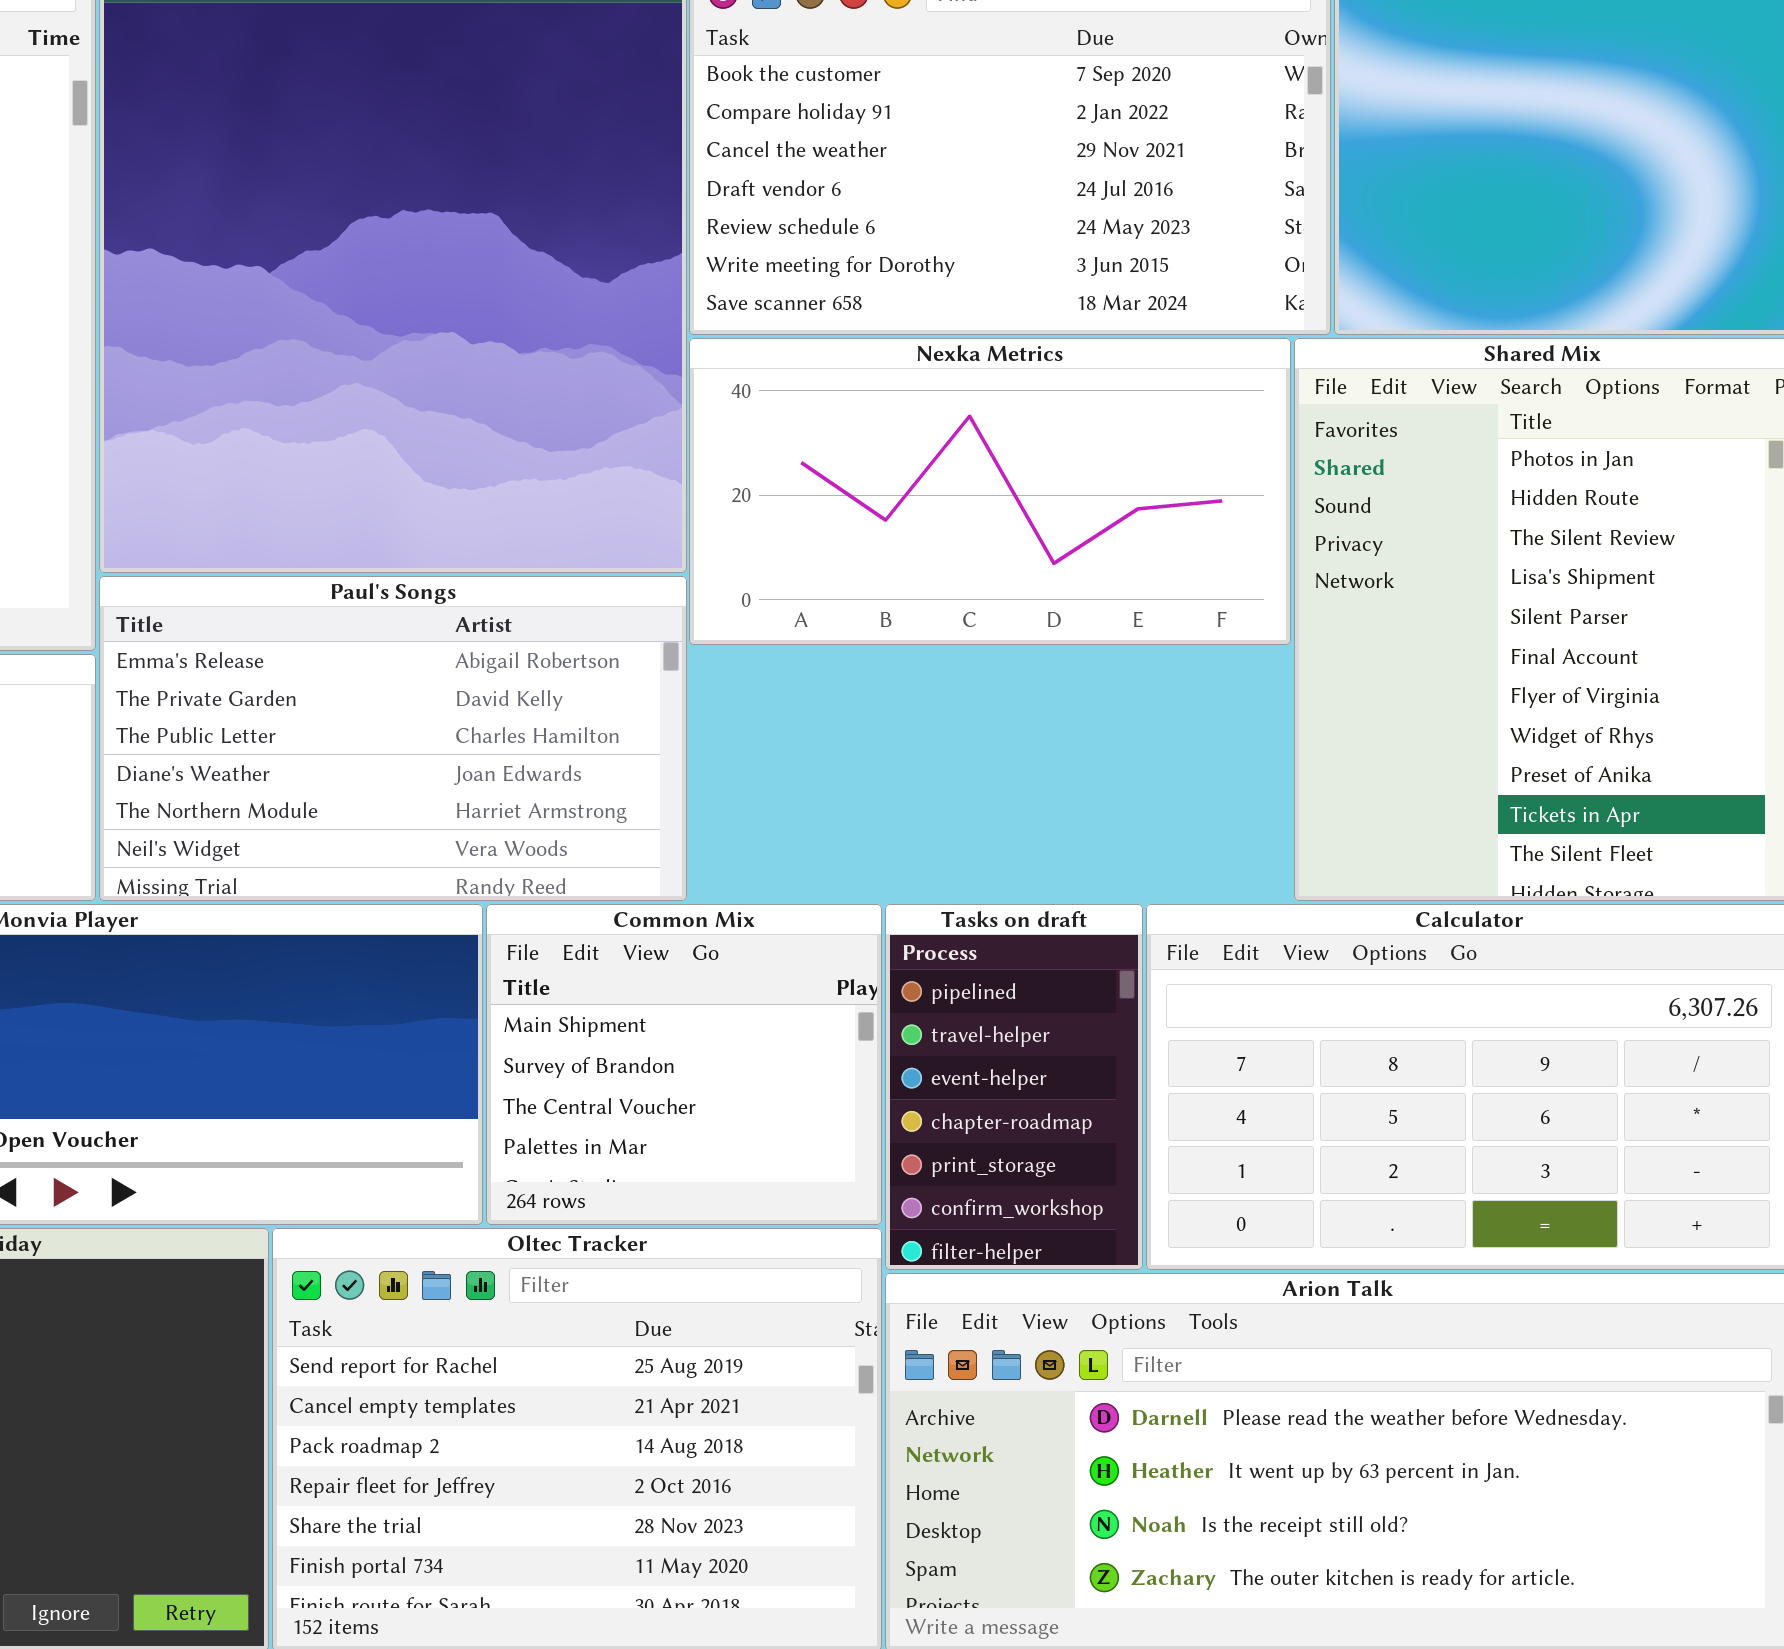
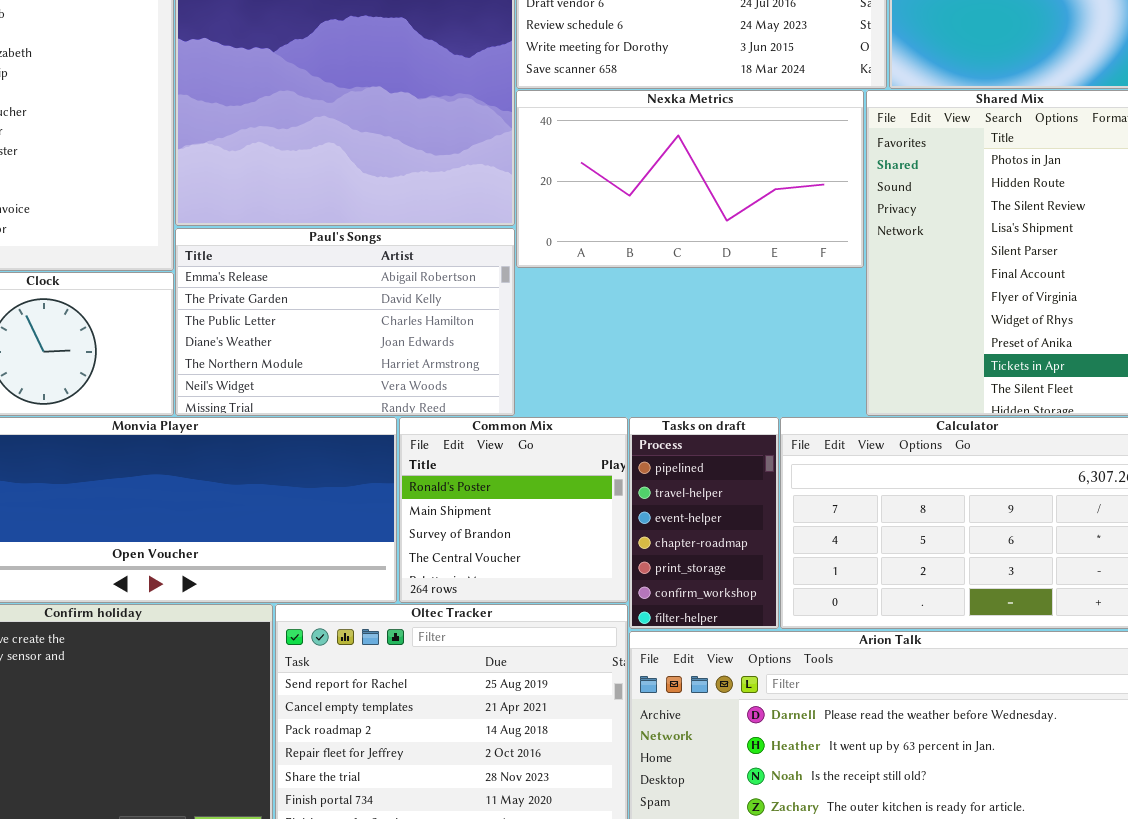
Common Mix: [486,904,882,1225] -> [399,417,628,603], scrolled up 1 row

